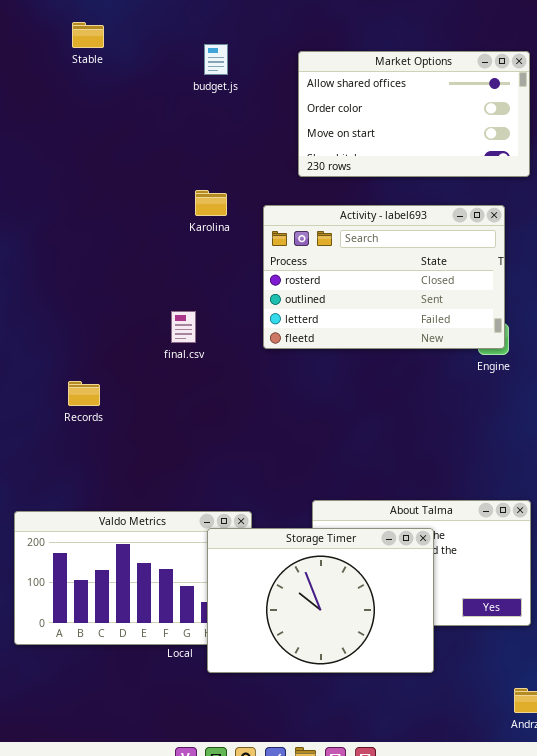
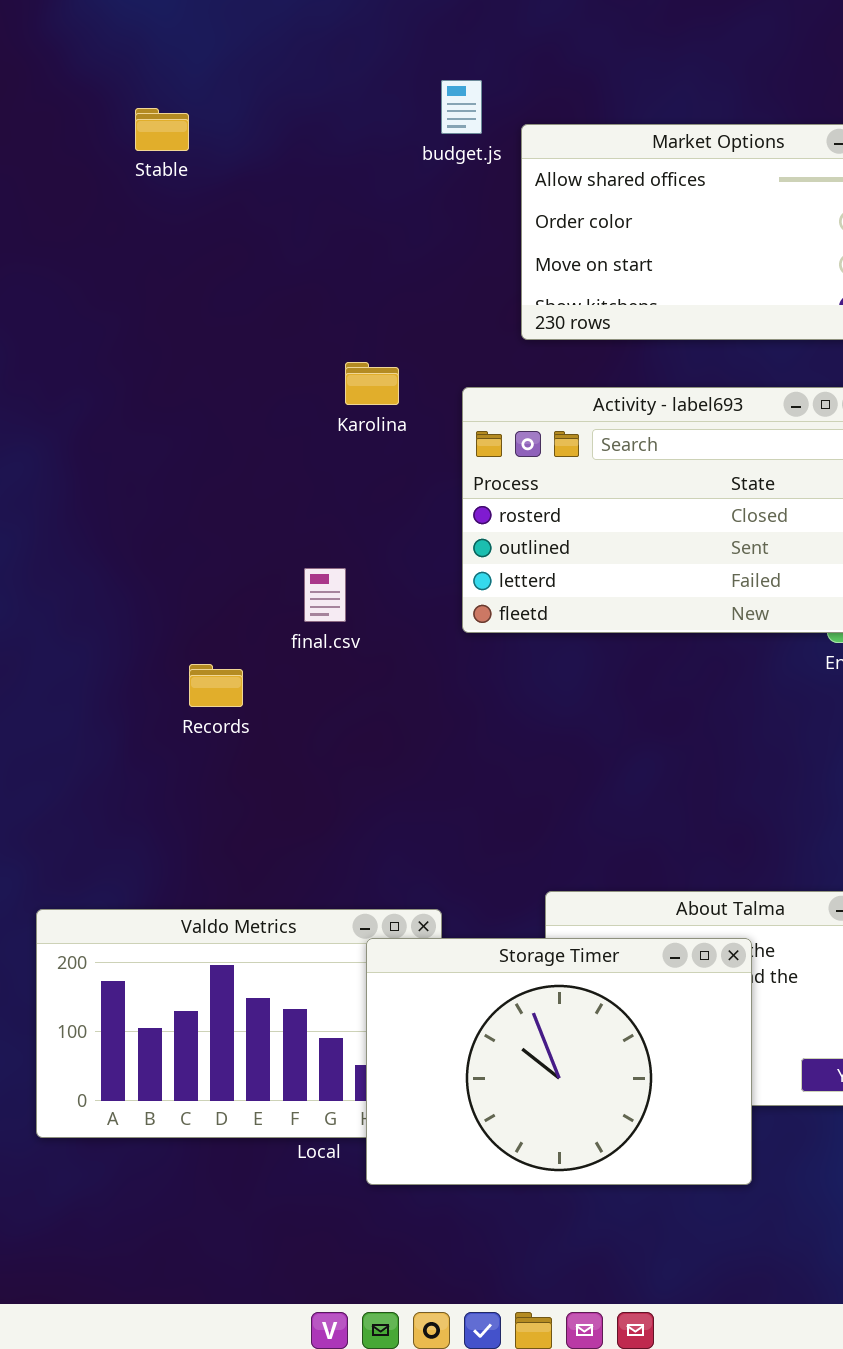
Stable: [72,22,104,48] -> [135,108,189,151], moved
budget.js: [204,44,228,75] -> [441,80,482,134], moved
Records: [68,381,100,406] -> [189,664,243,707], moved

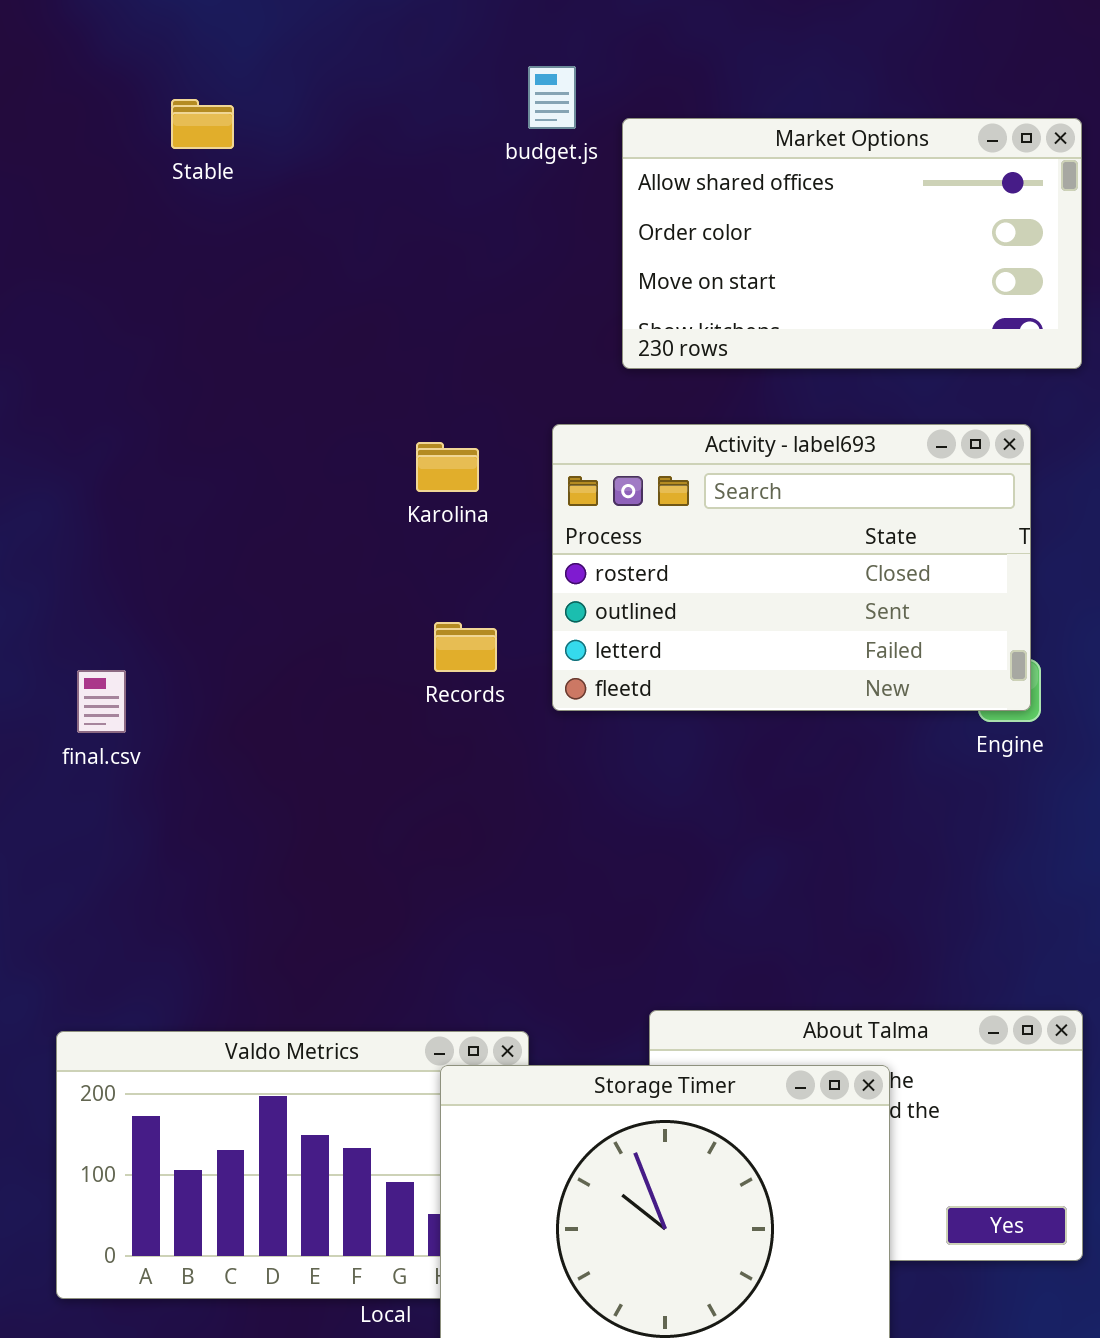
Karolina: [345,362,399,405] -> [416,442,479,492], moved
final.csv: [304,568,346,622] -> [77,670,126,733], moved
Records: [189,664,243,707] -> [434,622,497,672], moved

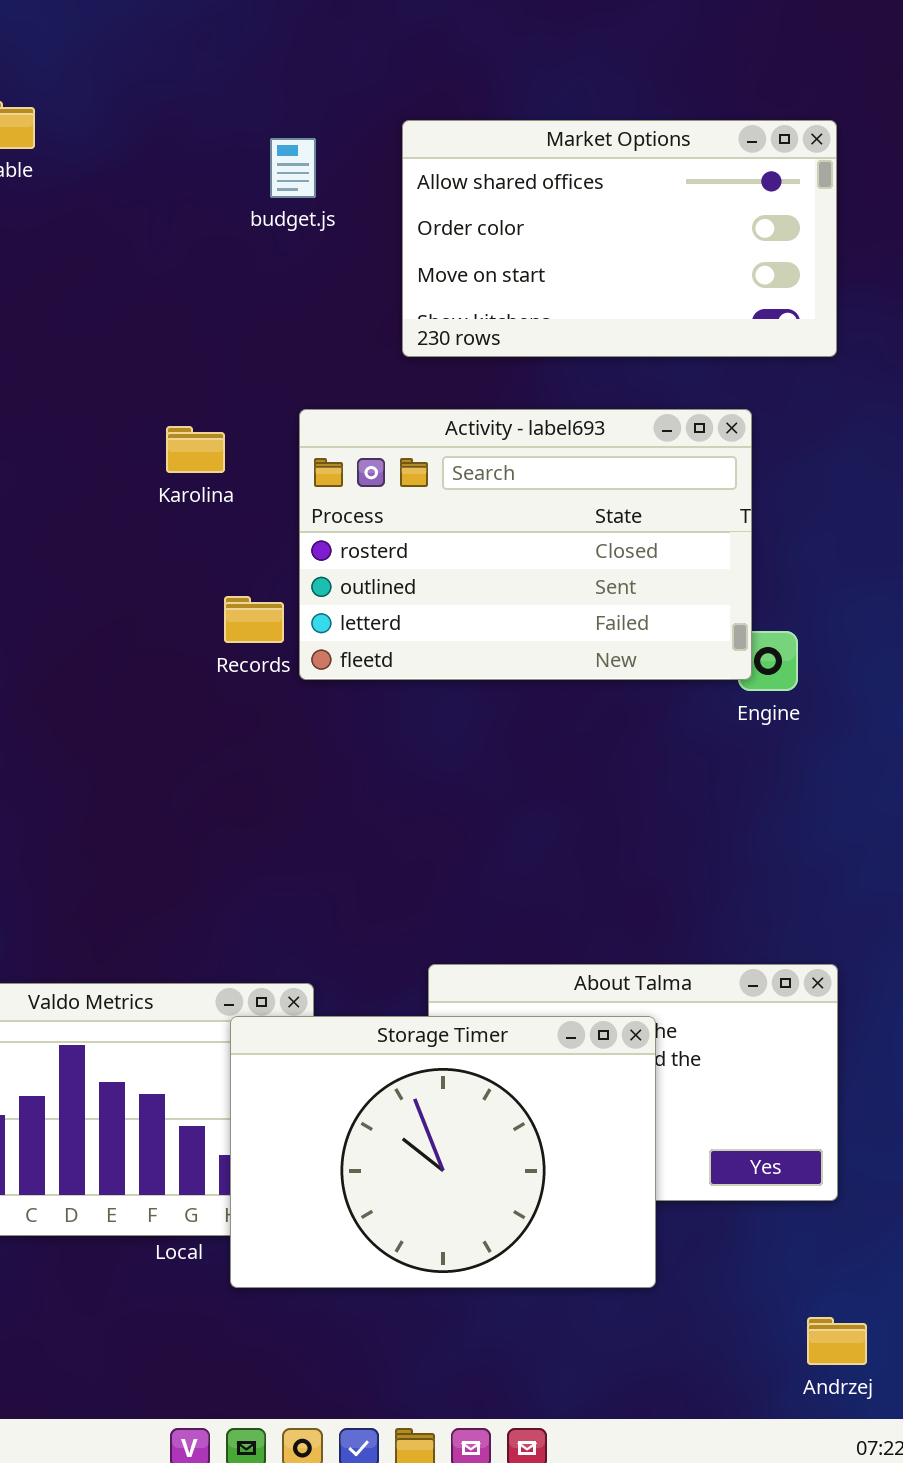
budget.js: [528,66,576,129] -> [270,138,316,198], moved
Activity - label693: [552,424,1031,711] -> [299,409,752,680], moved
Karolina: [416,442,479,492] -> [166,426,225,473], moved

